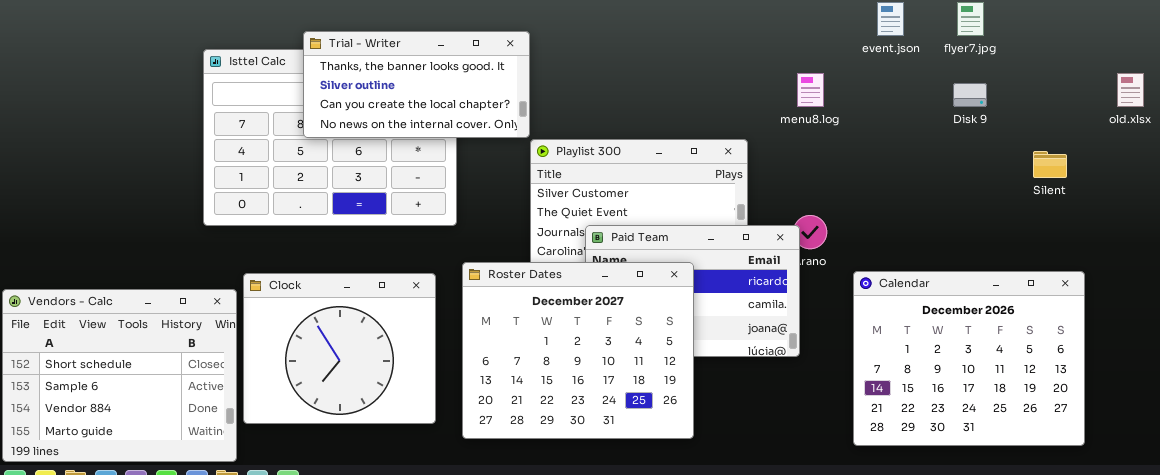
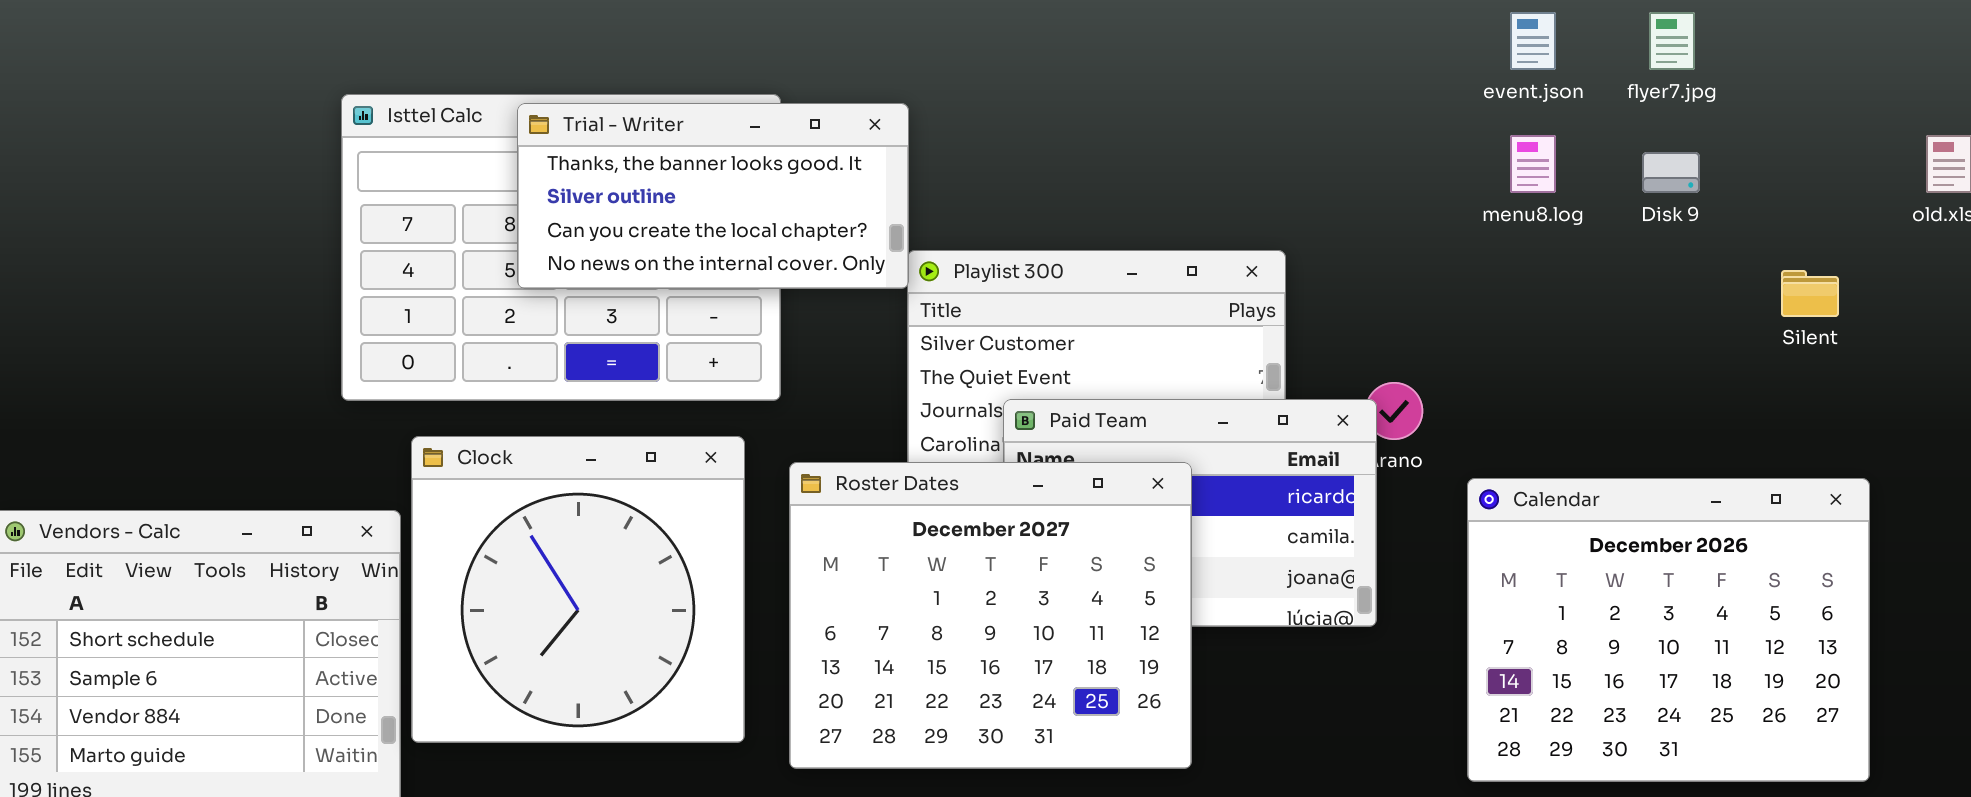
Trial - Writer: [303,31,530,138] -> [517,103,909,289], moved
menu8.log: [797,73,824,107] -> [1510,135,1556,193], moved
Clock: [243,273,436,424] -> [411,436,745,743], resized

